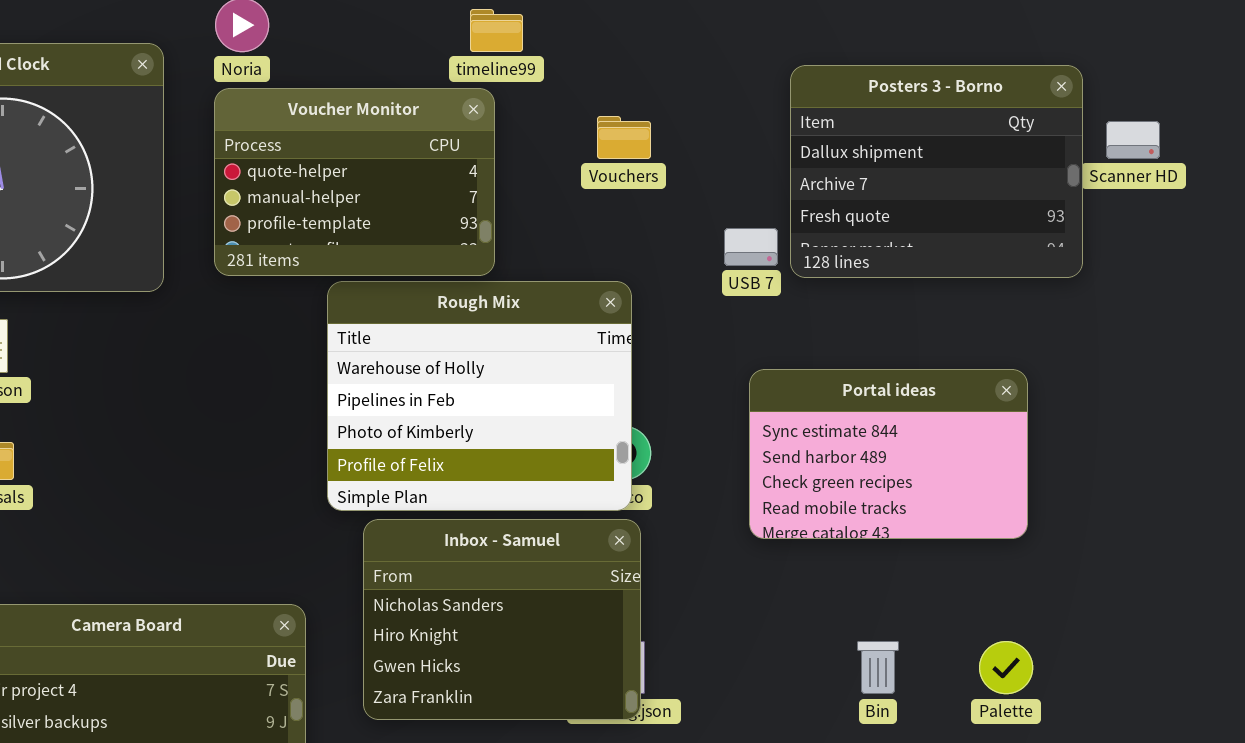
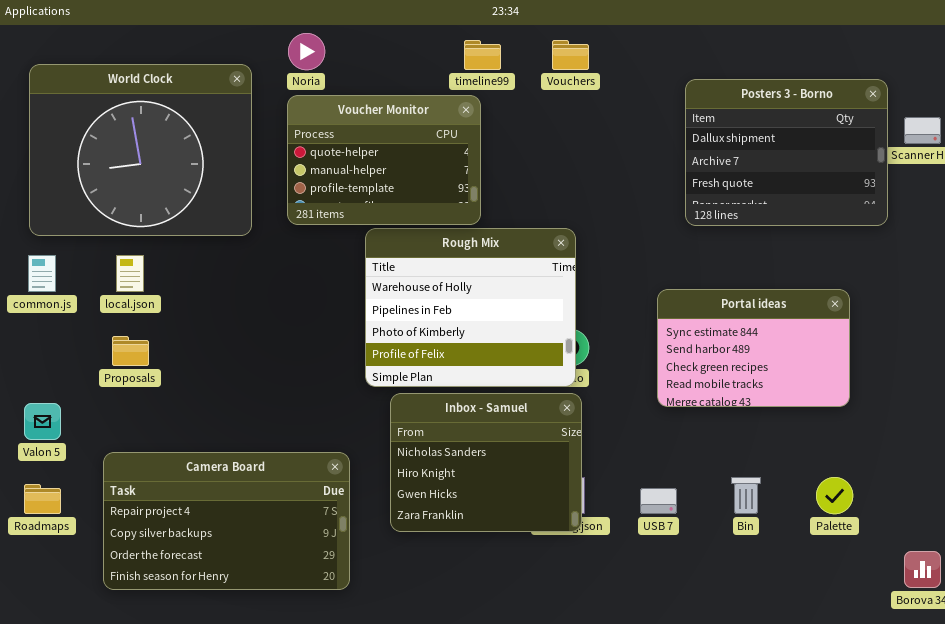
Vouchers: [597,116,651,159] -> [552,40,589,70], moved
USB 7: [724,228,778,266] -> [640,488,677,514], moved

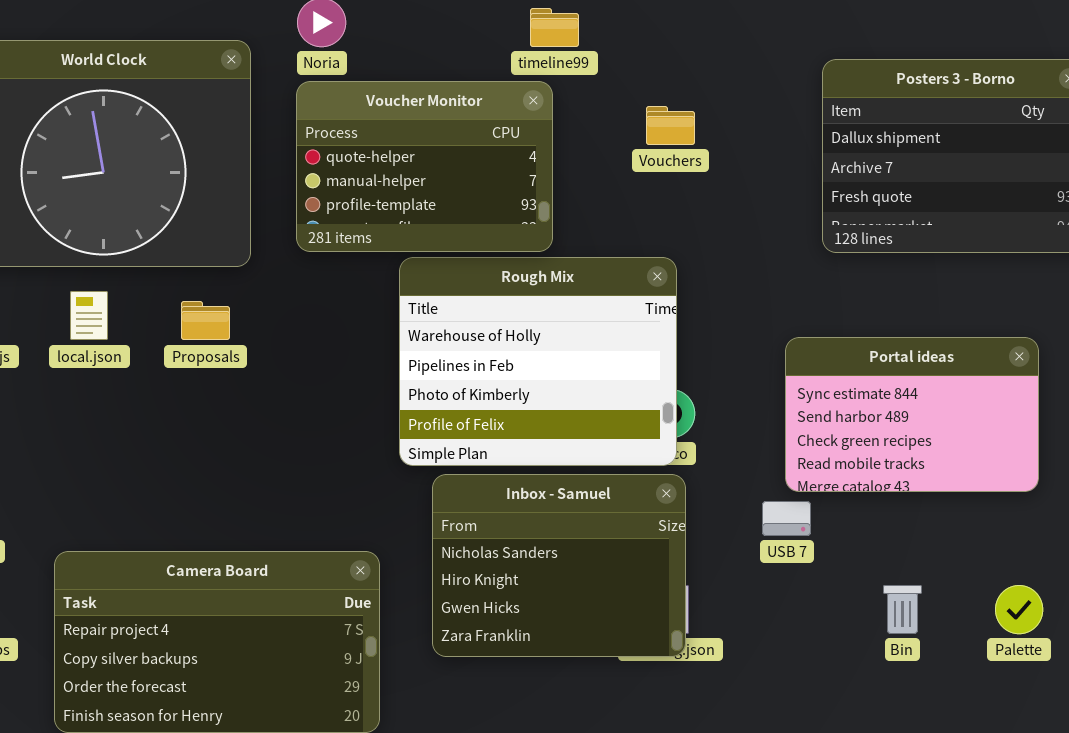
Vouchers: [552,40,589,70] -> [646,106,695,145], moved
Proposals: [112,336,149,366] -> [181,301,230,340], moved
USB 7: [640,488,677,514] -> [762,501,811,536], moved

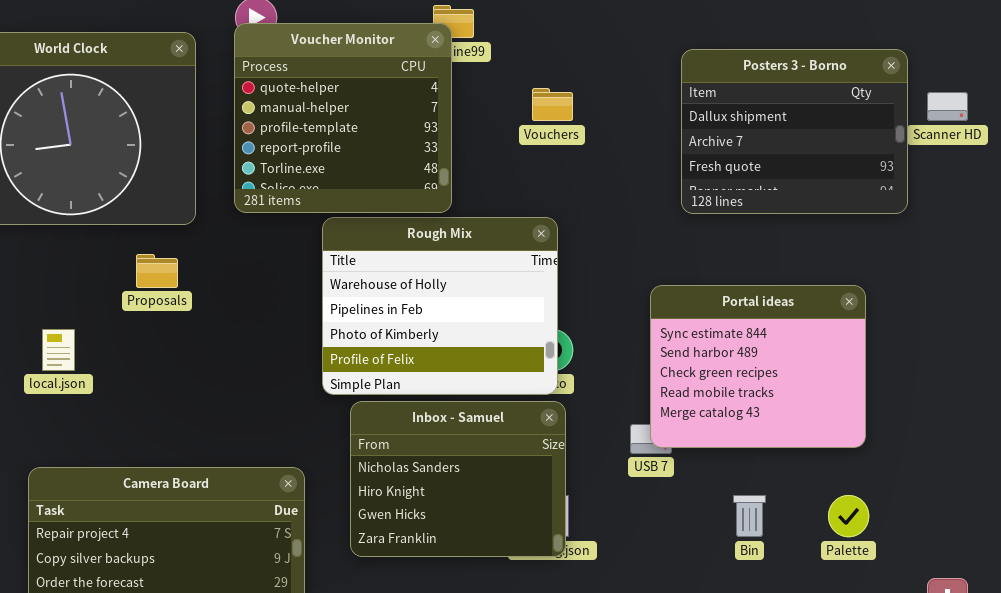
Voucher Monitor: [296,81,553,252] -> [234,23,452,213], resized
local.json: [70,291,108,340] -> [42,329,75,371], moved
Portal ideas: [785,337,1039,492] -> [650,285,866,448], resized

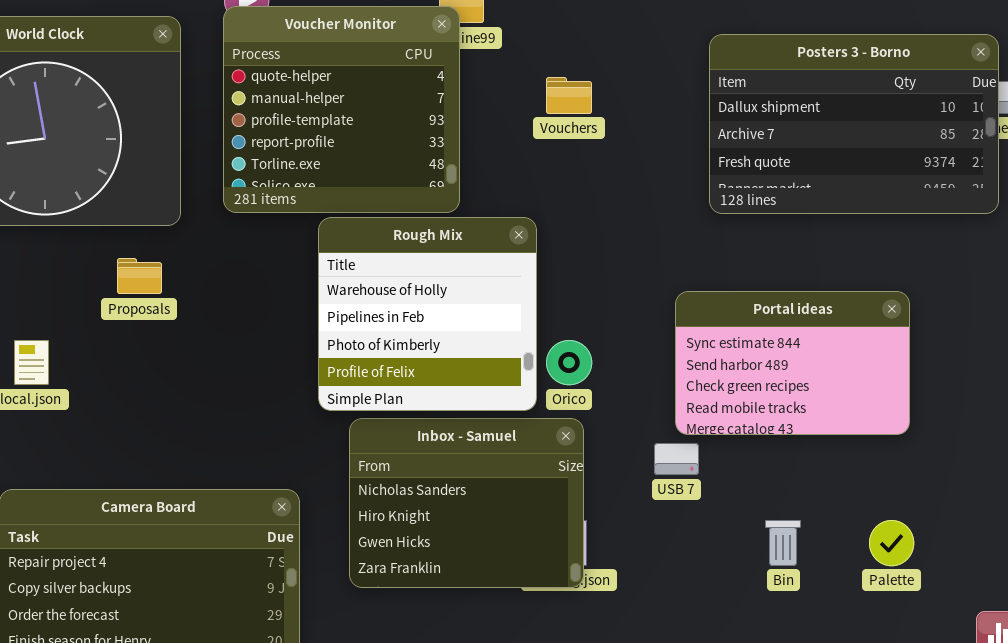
Posters 3 - Borno: [681,49,908,214] -> [709,34,999,214], resized
Rough Mix: [322,217,558,395] -> [318,217,537,411], resized
Portal ideas: [650,285,866,448] -> [675,291,910,435], resized

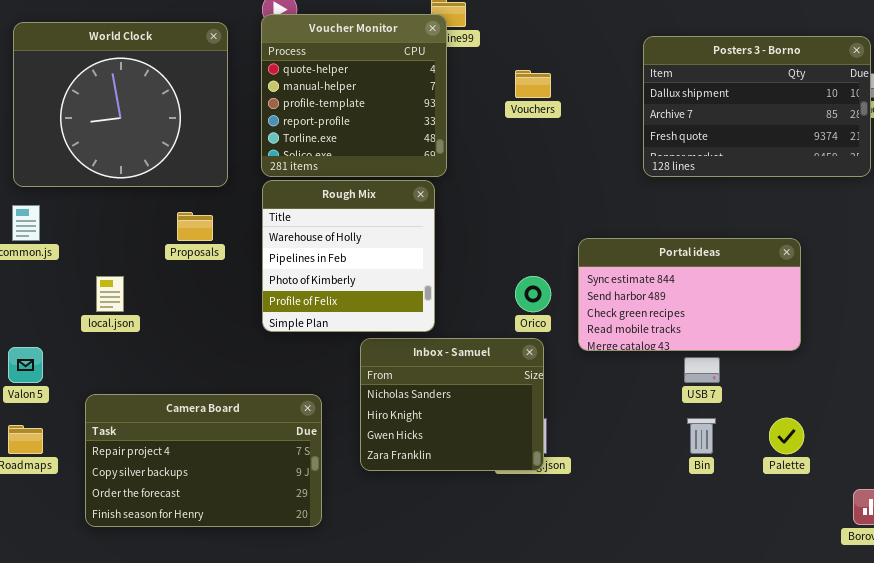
Rough Mix: [318,217,537,411] -> [262,180,435,332], moved
Portal ideas: [675,291,910,435] -> [578,238,801,351], resized
USB 7: [654,443,699,475] -> [684,357,720,383], moved

